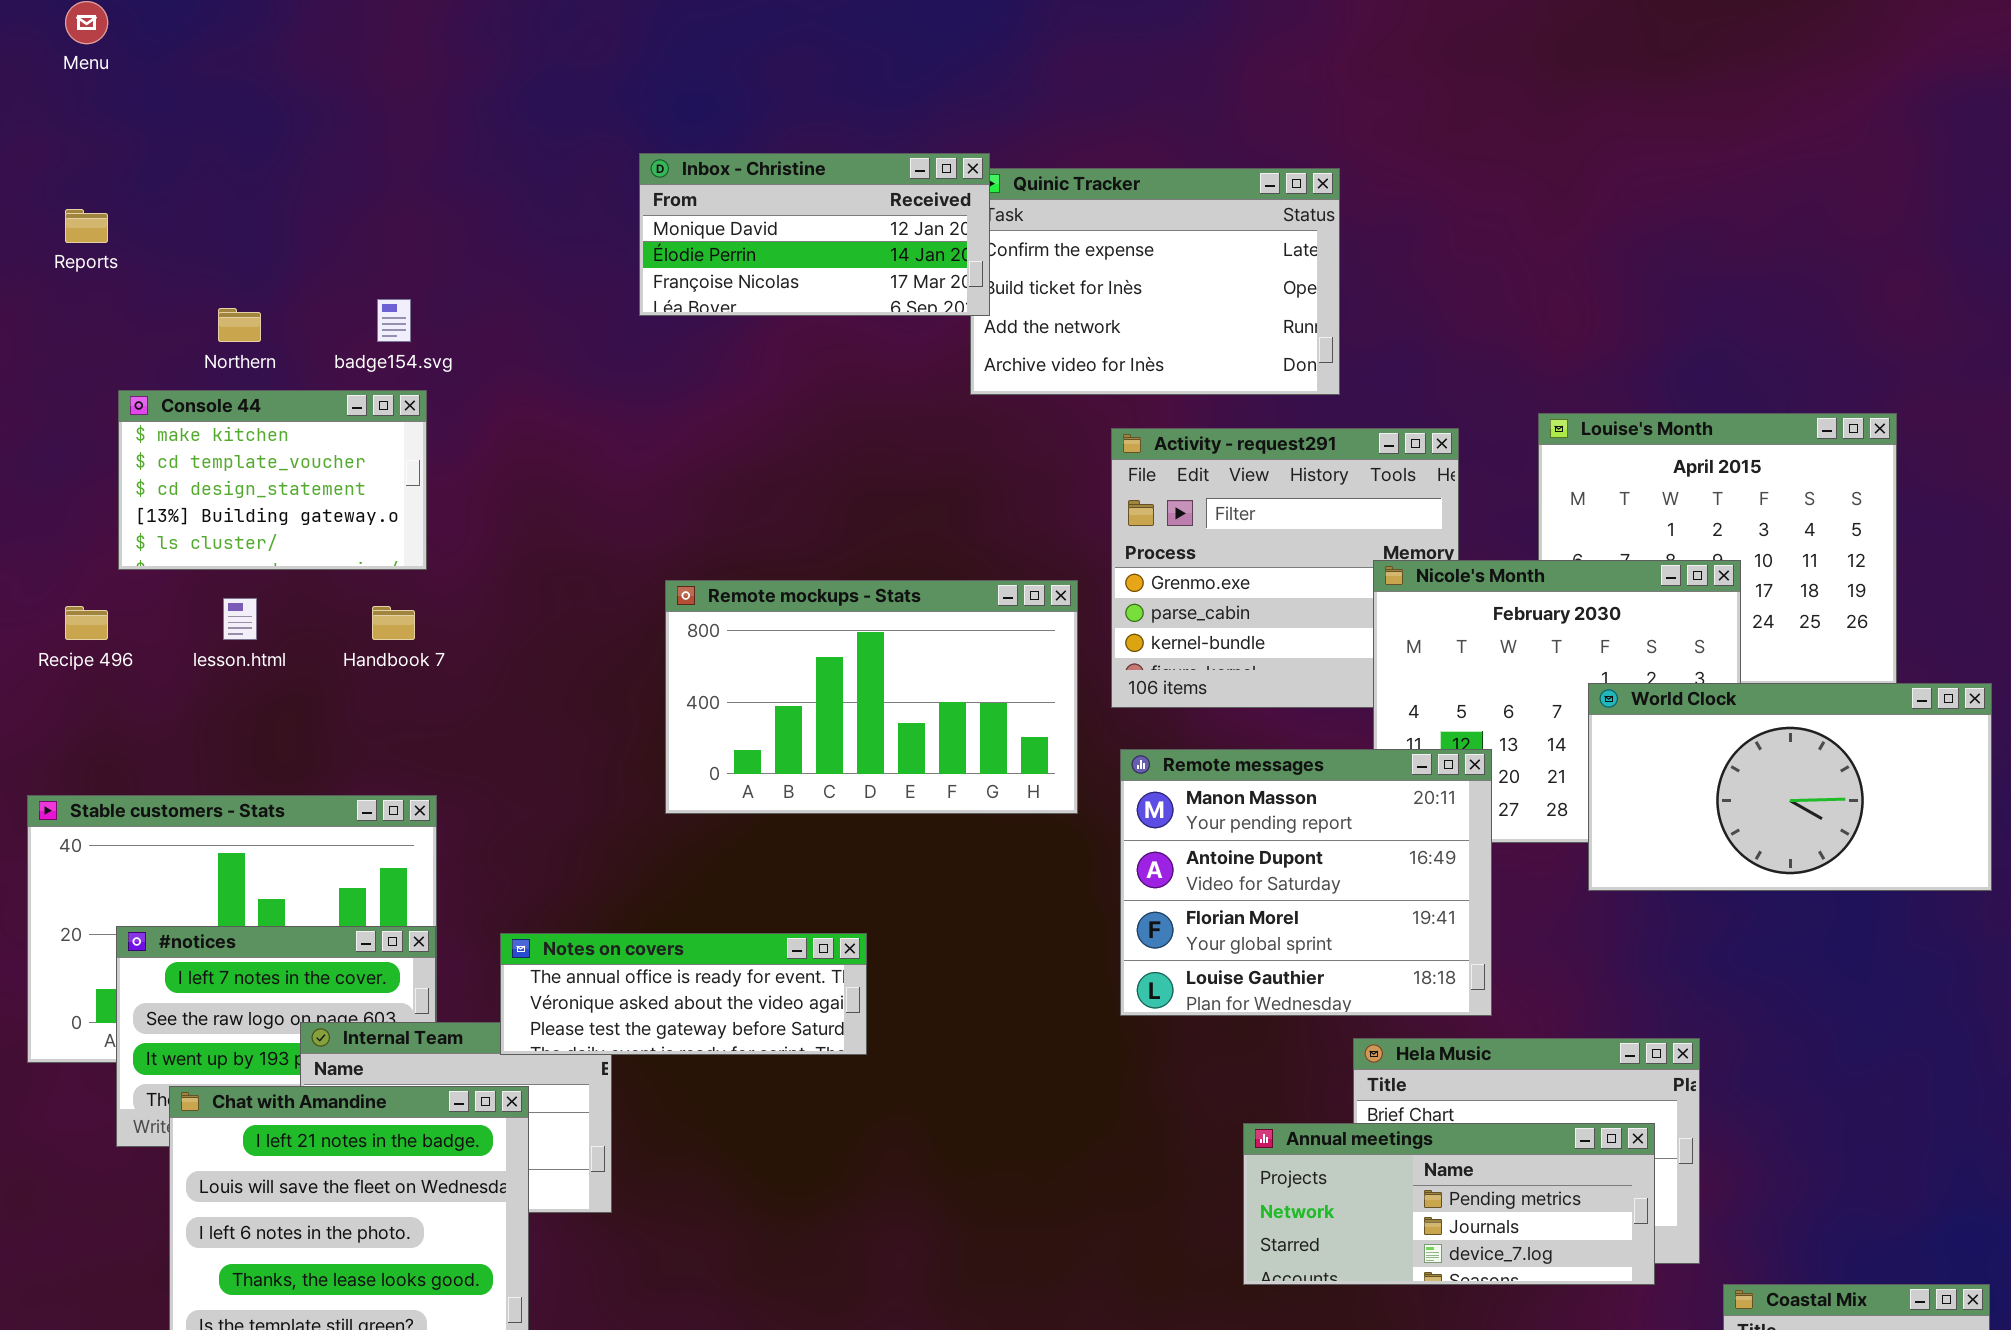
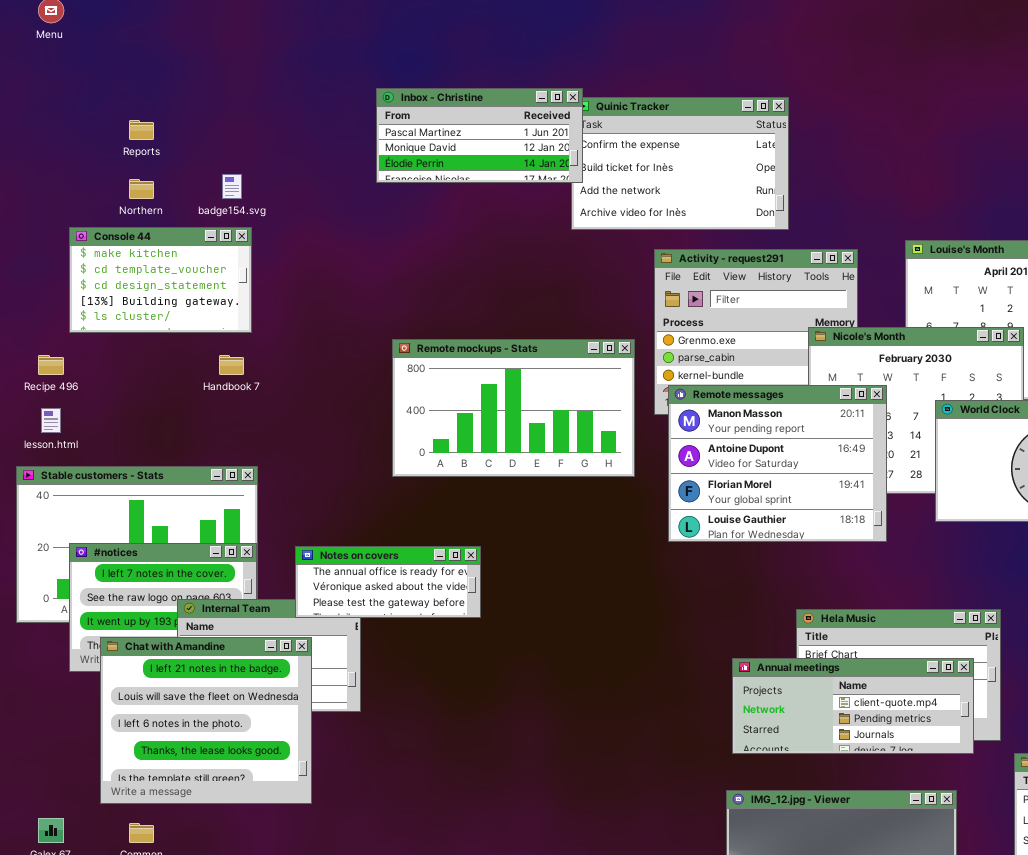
Inbox - Christine: [639,153,990,316] -> [376,88,583,183], scrolled up 1 row
Reports: [65,209,108,243] -> [129,120,154,140], moved
lesson.html: [223,598,257,640] -> [41,408,61,433], moved
Remote messages: [1120,749,1492,1016] -> [668,385,887,542], moved
Notes on covers: [500,933,867,1055] -> [295,546,481,618], resized
Annual meetings: [1243,1123,1655,1285] -> [732,658,974,754], scrolled up 1 row

